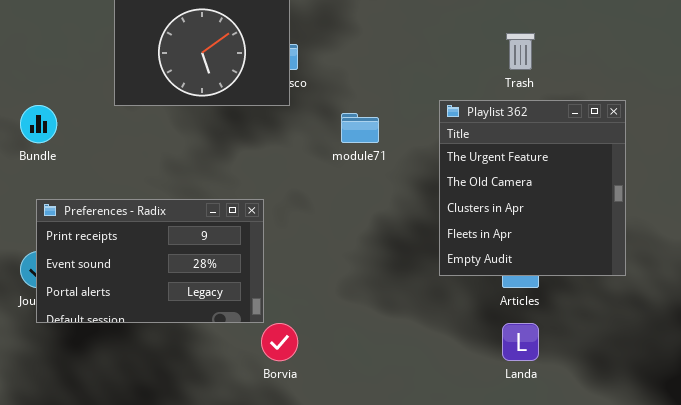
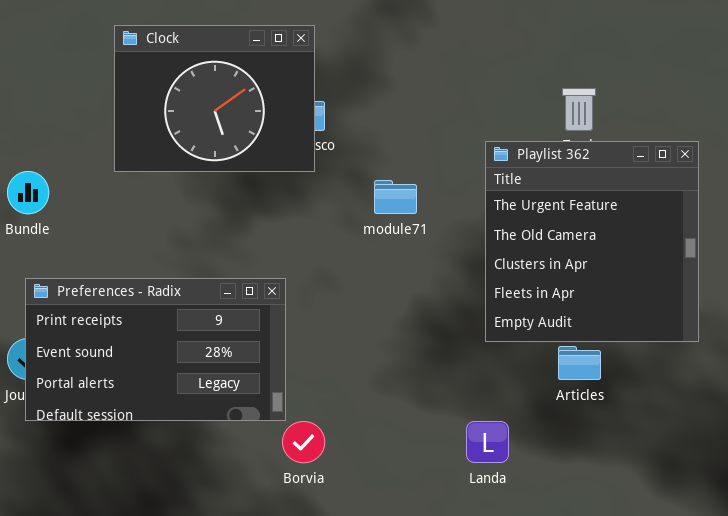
Playlist 362: [439,100,626,276] -> [485,141,699,342], moved
Landa: [502,323,539,361] -> [466,421,509,463], moved

